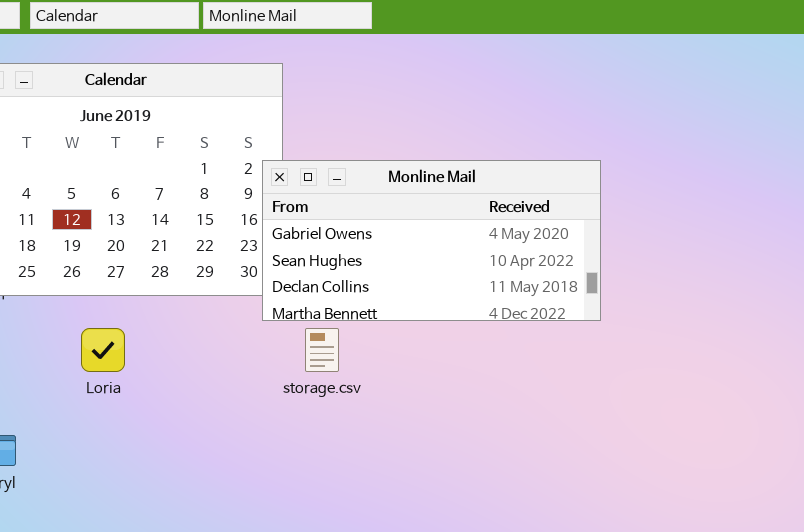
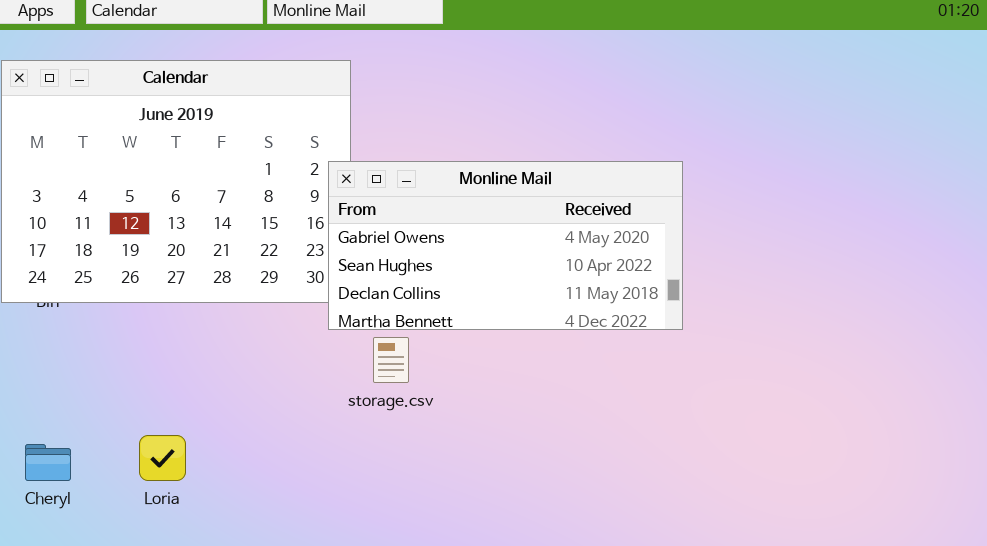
Loria: [81,328,125,372] -> [139,435,186,481], moved

